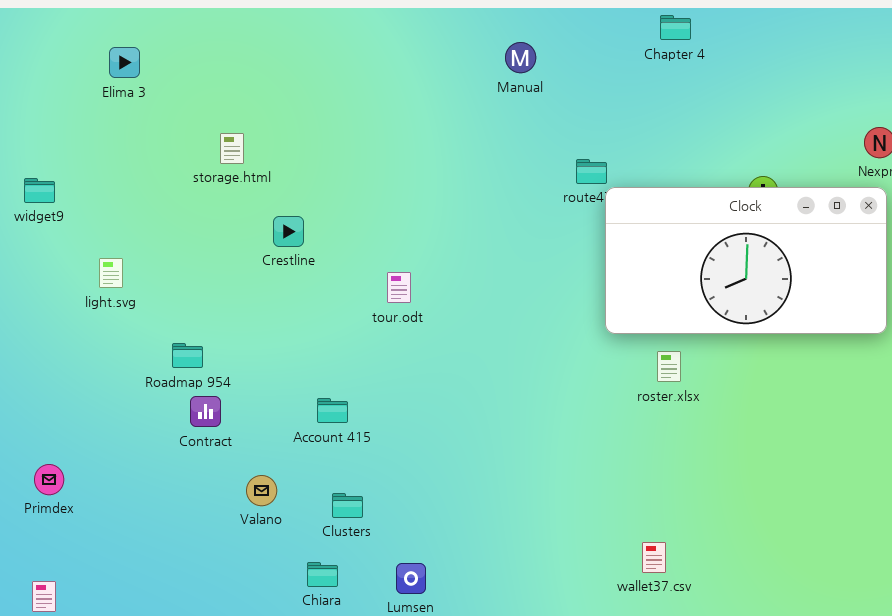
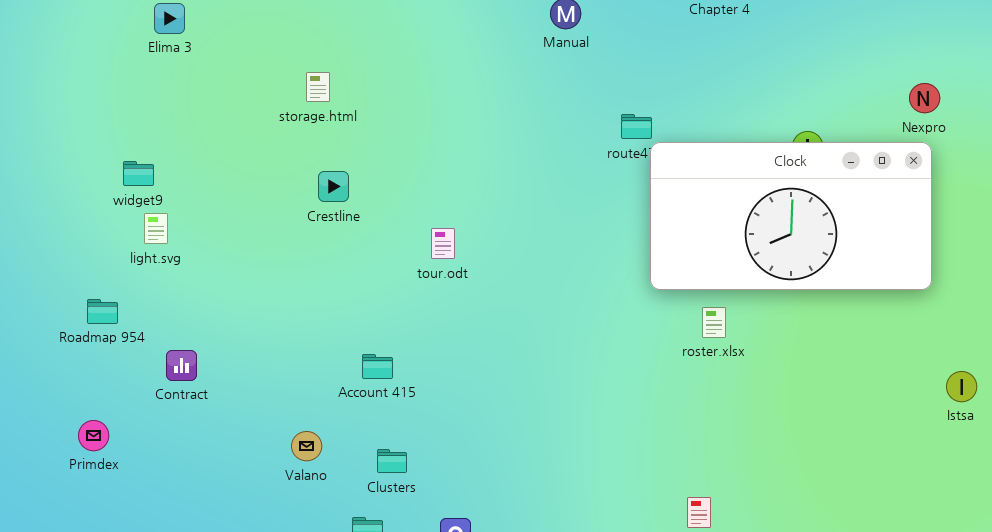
storage.html: [220,133,244,164] -> [306,72,330,102], moved
widget9: [24,178,55,203] -> [123,161,154,186], moved
Roadmap 954: [172,343,203,368] -> [87,299,118,324], moved
Contract: [190,396,221,427] -> [166,350,197,381], moved

